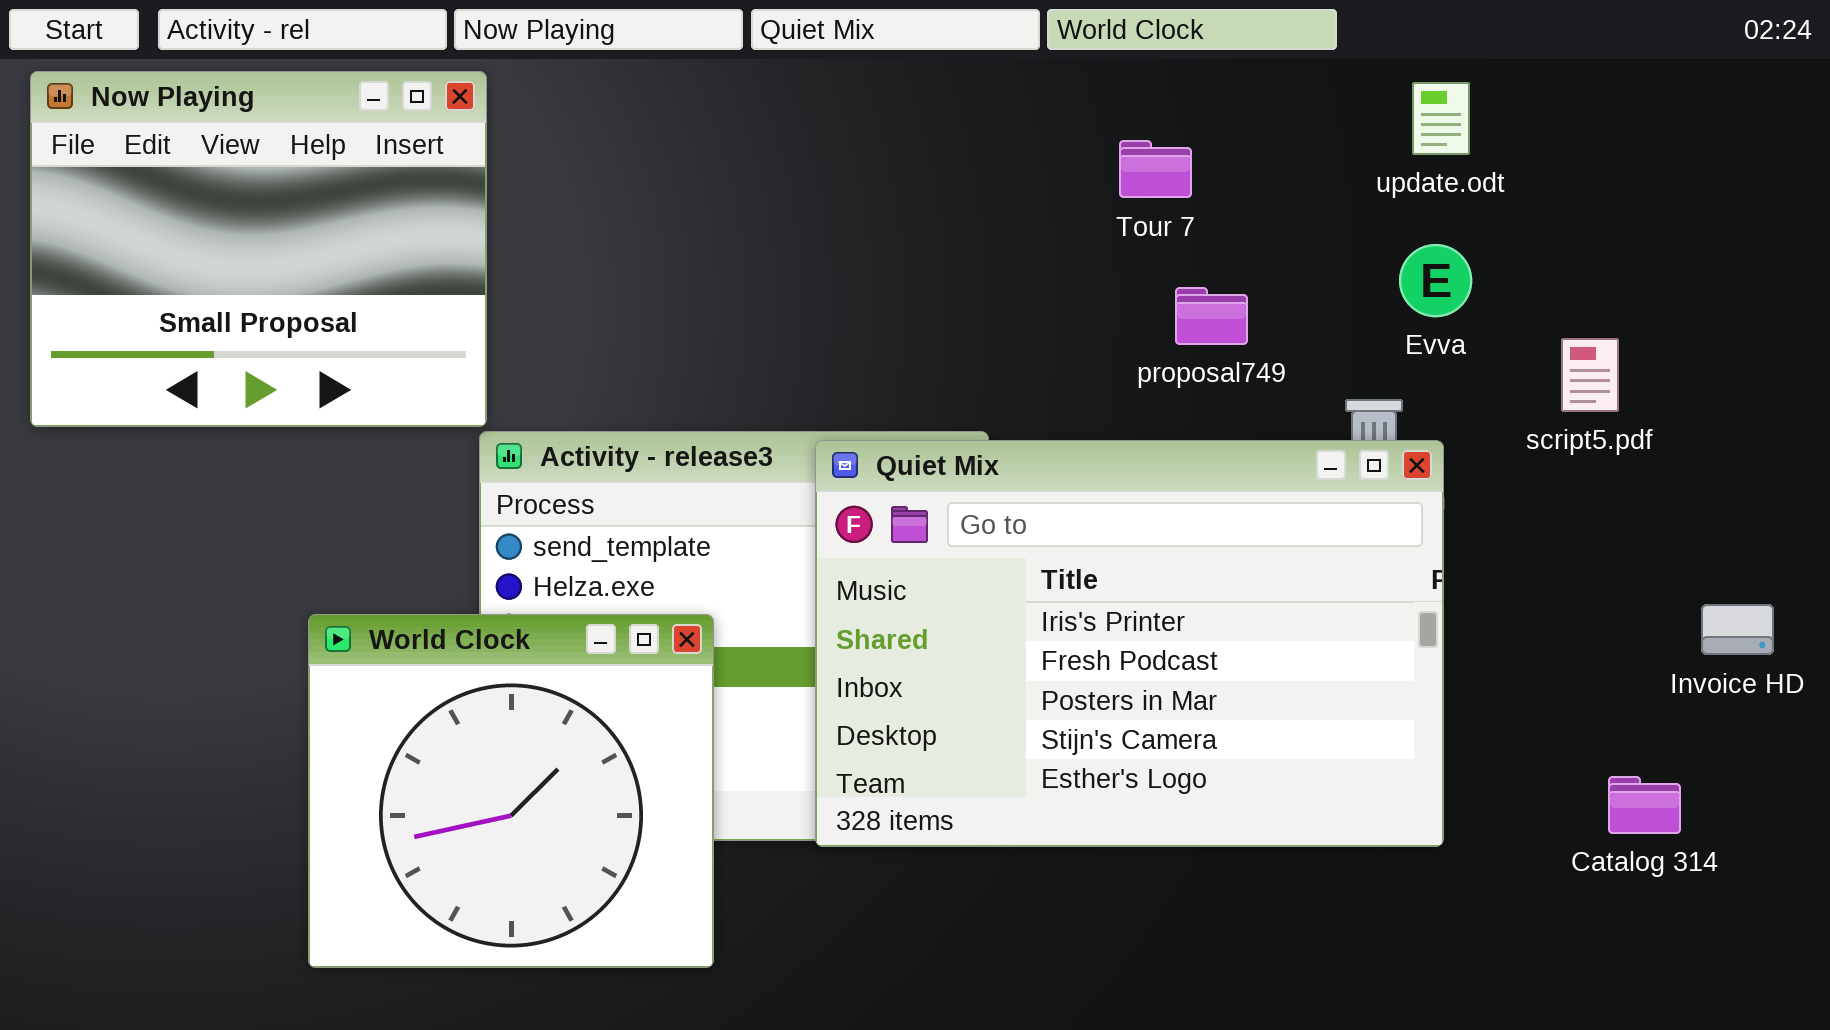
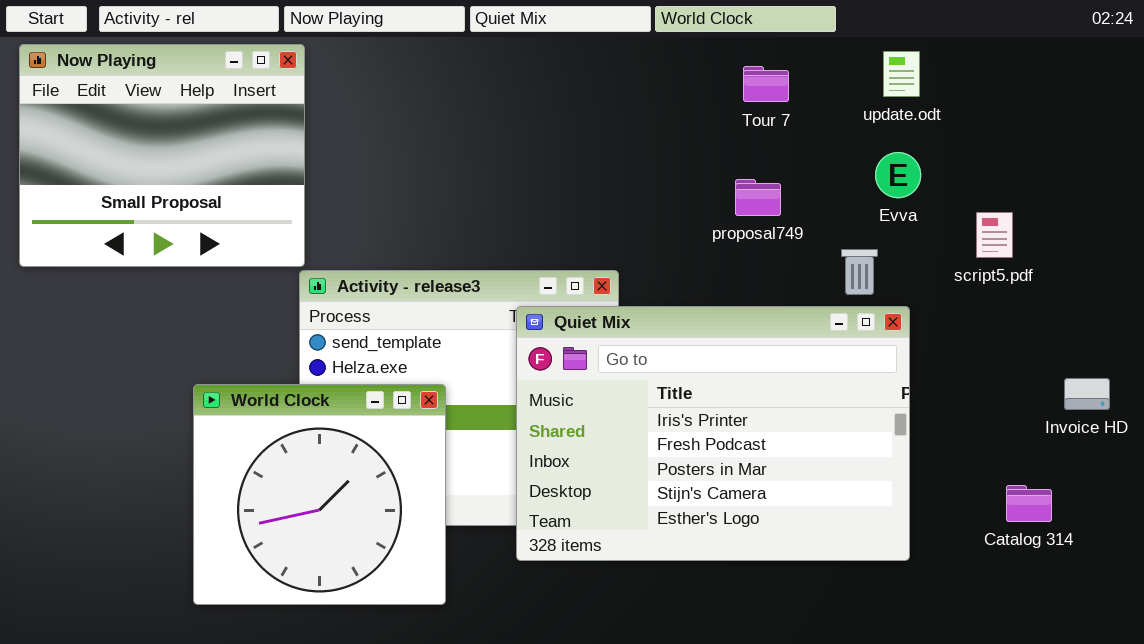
Tour 7: [1119,140,1192,198] -> [743,66,789,102], moved
Quiet Mix: [815,440,1444,847] -> [516,306,910,561], moved

